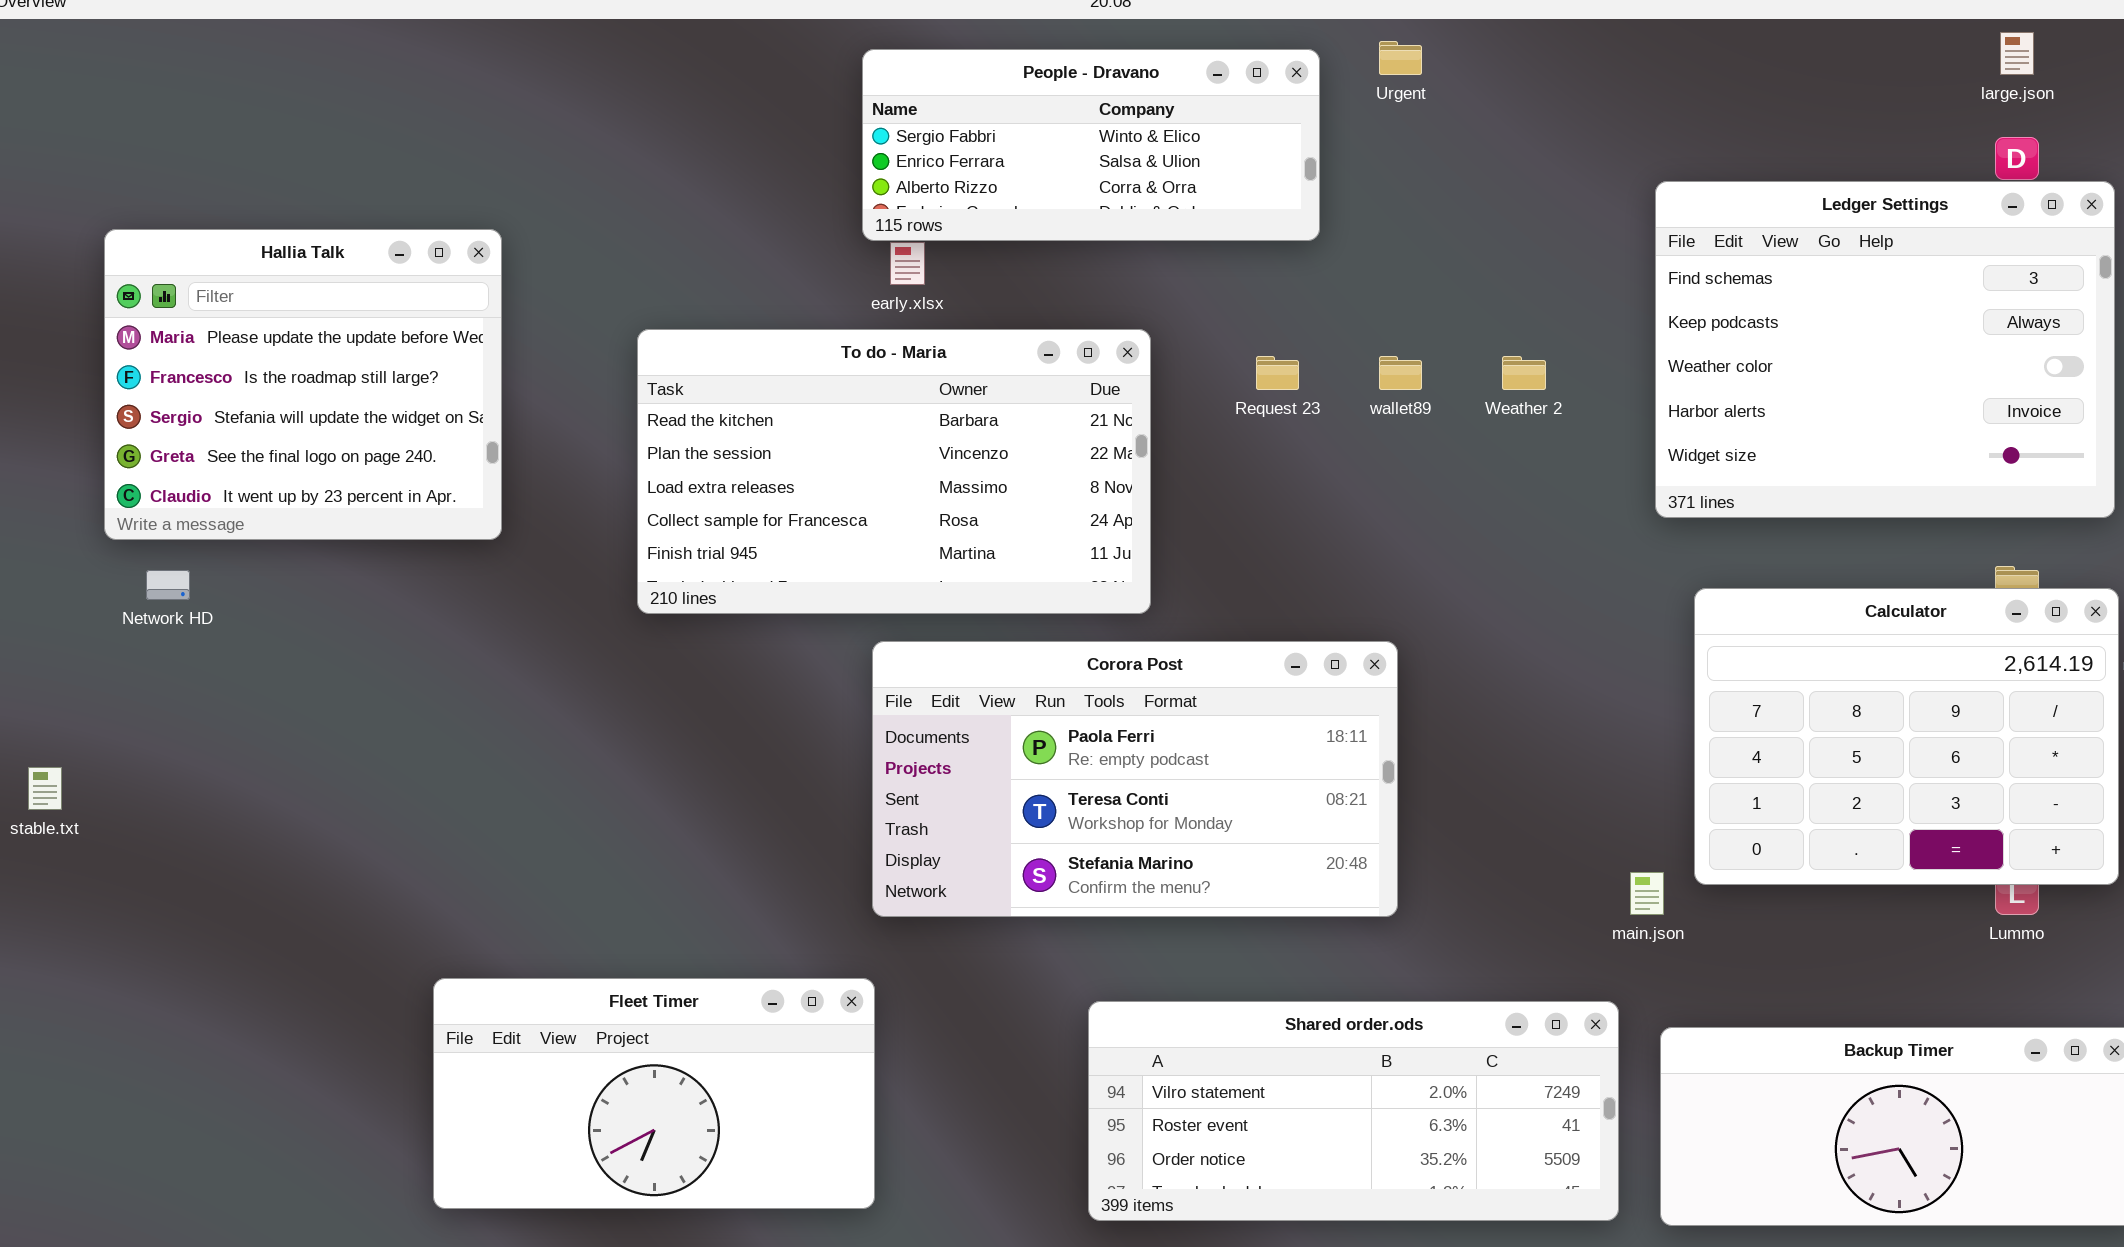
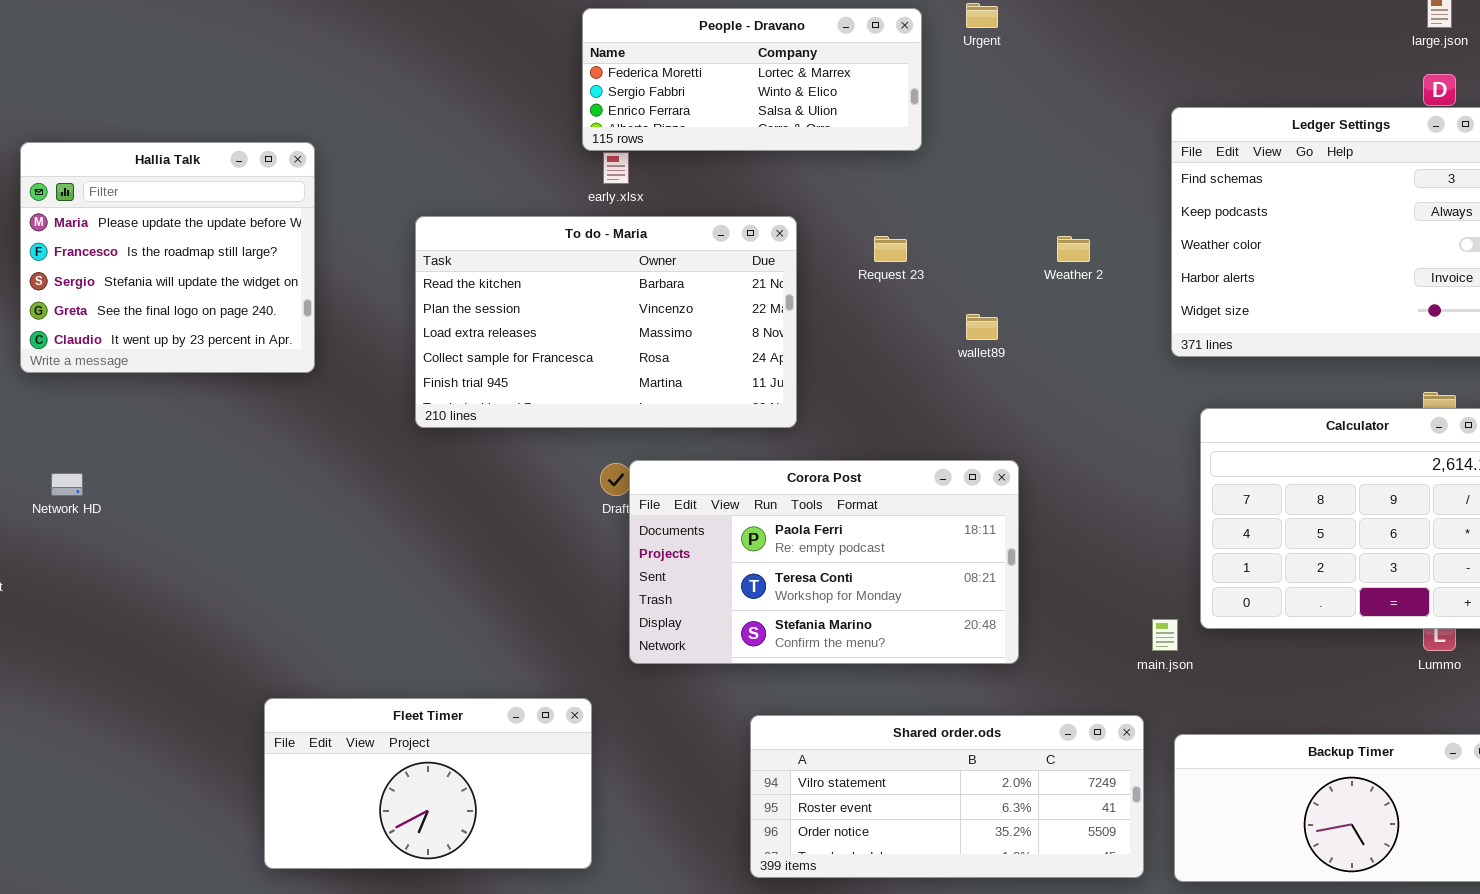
People - Dravano: [862,49,1320,241] -> [582,8,922,151], scrolled up 1 row
wallet89: [1379,356,1422,390] -> [966,314,998,340], moved
Network HD: [146,570,190,600] -> [51,473,83,496], moved
Corora Post: [872,641,1398,917] -> [629,460,1019,664], moved

